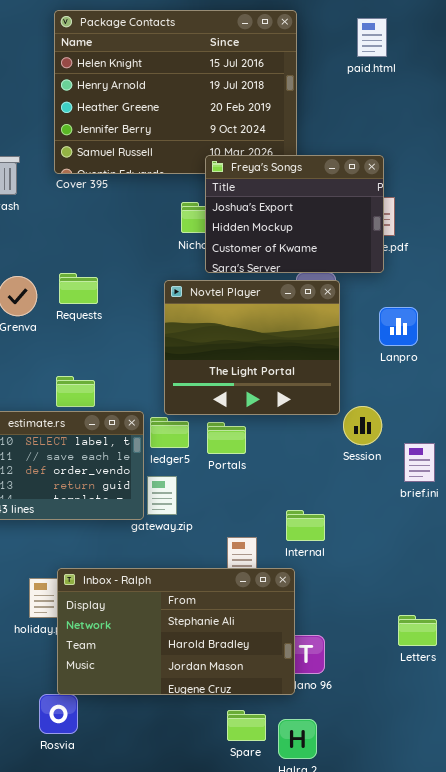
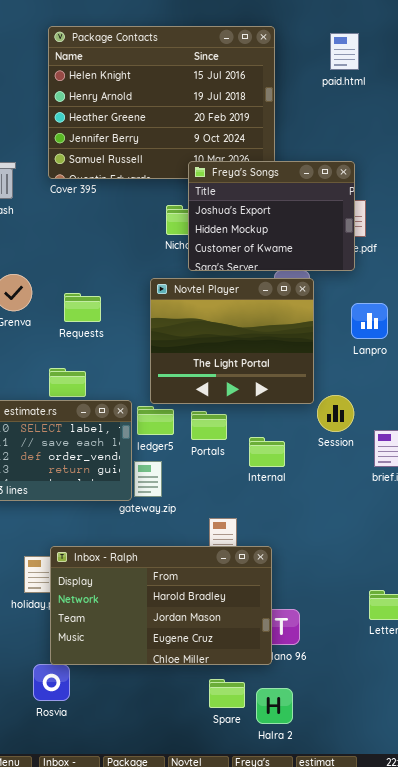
Requests: [59,273,98,304] -> [64,293,101,322], moved
Internal: [286,510,325,541] -> [249,437,285,467], moved
Inbox - Ralph: [57,568,295,695] -> [50,546,272,665], scrolled down 1 row

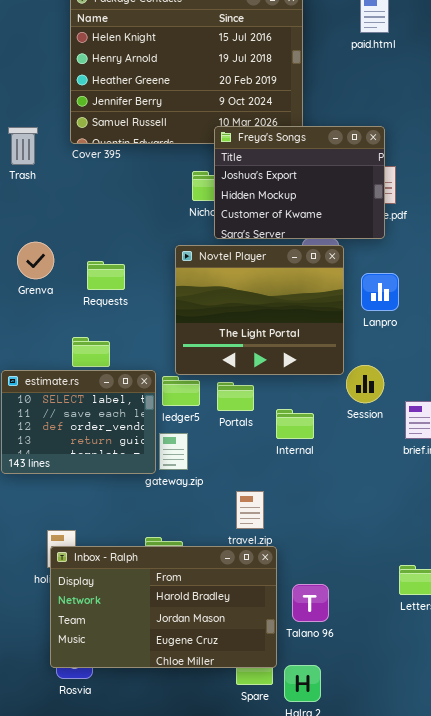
Lanpro: [351,303,388,339] -> [361,273,399,311], moved
Inbox - Ralph: [50,546,272,665] -> [50,546,277,668], moved

